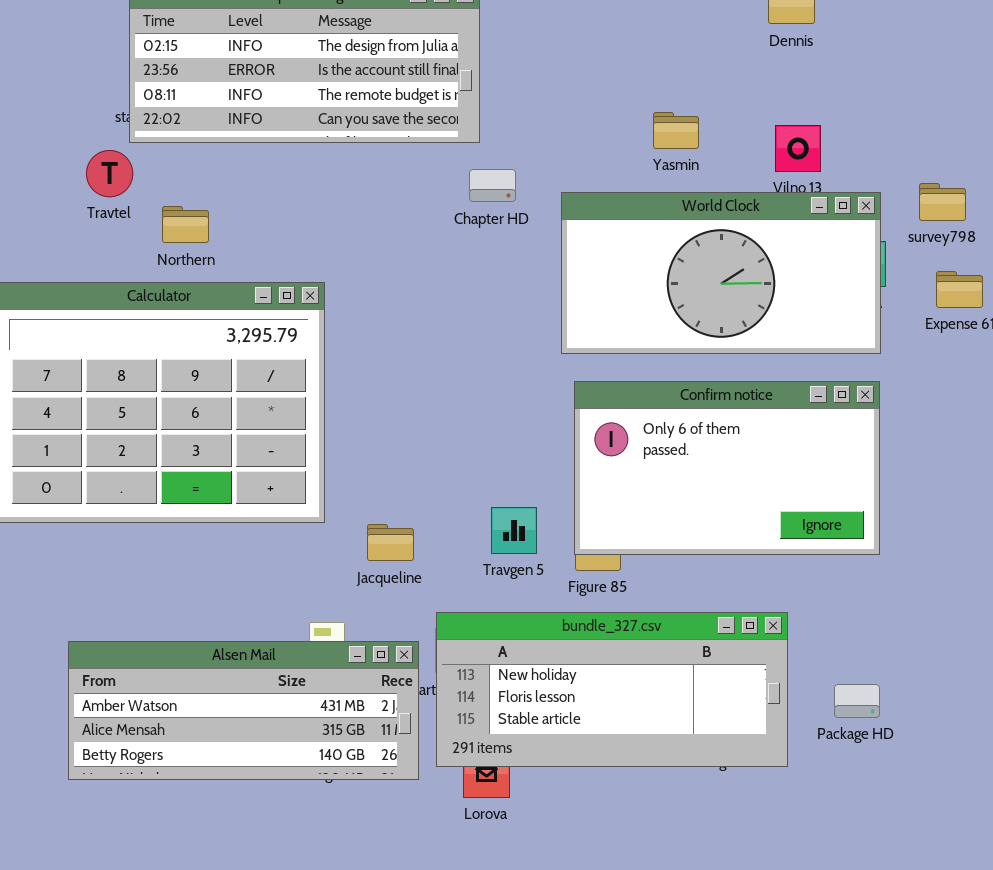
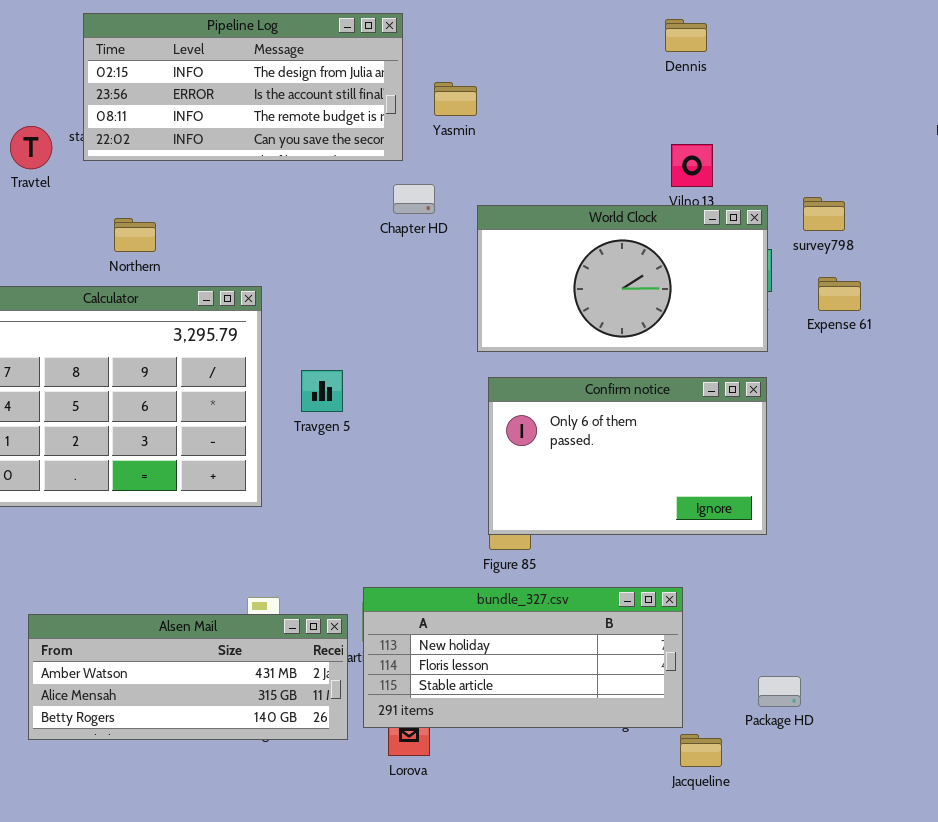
Yasmin: [653,112,699,149] -> [434,82,477,116], moved
Travtel: [86,150,133,197] -> [10,126,52,169], moved
Travgen 5: [491,507,537,554] -> [301,370,343,412], moved
Jacqueline: [367,524,414,561] -> [680,734,722,767], moved
Package HD: [834,684,880,718] -> [758,676,801,707], moved

